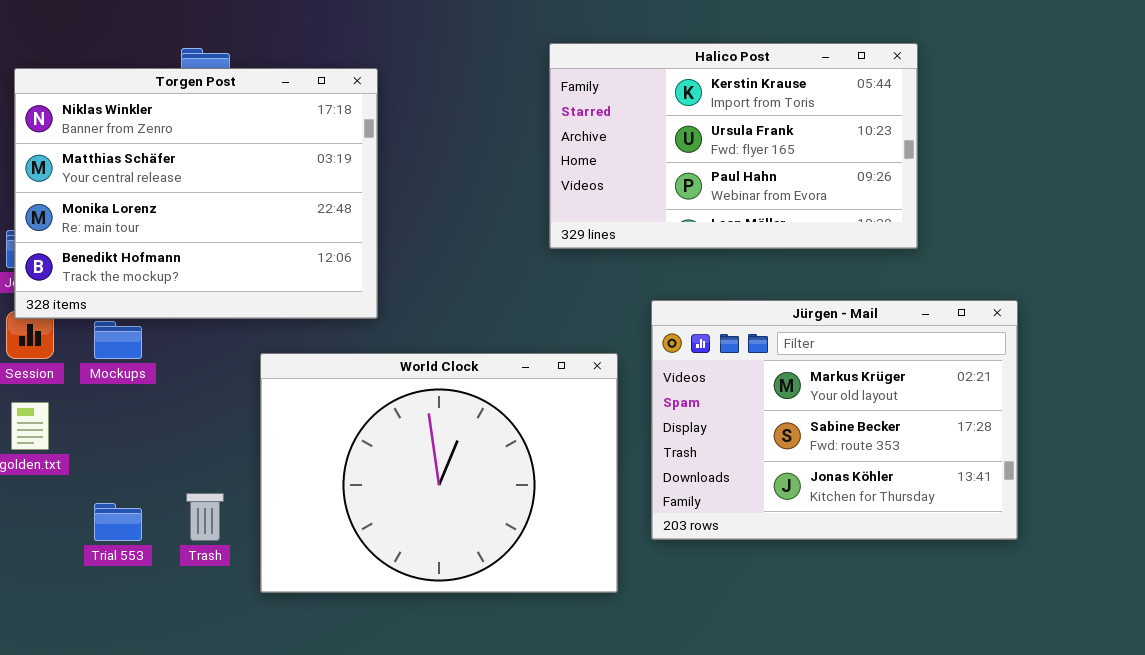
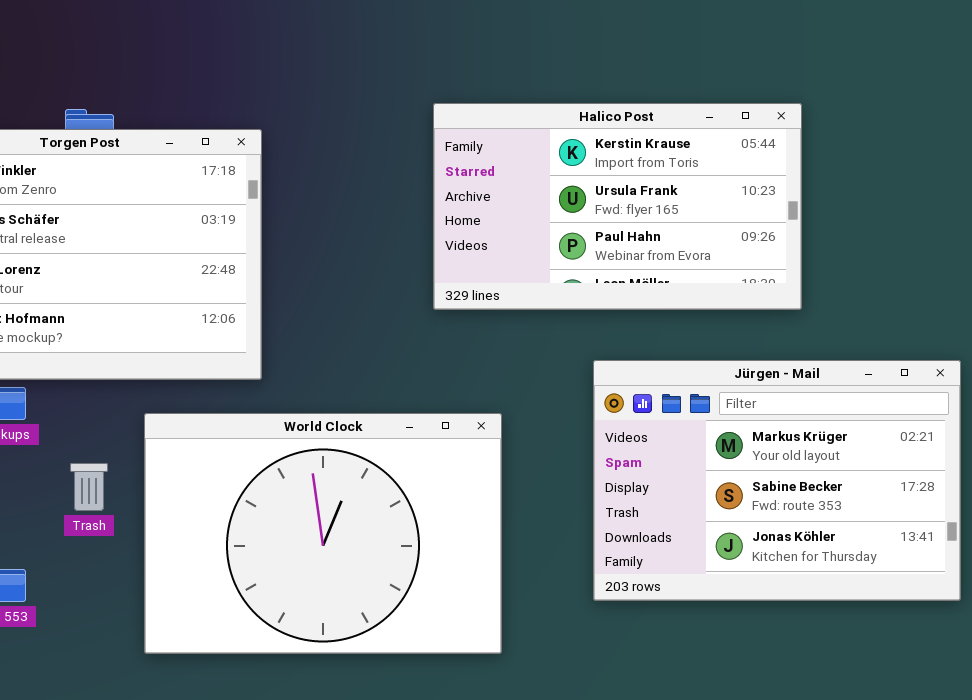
Jürgen - Mail: [651,300,1018,540] -> [593,360,961,601], moved
Trash: [186,493,224,541] -> [70,463,108,511], moved

